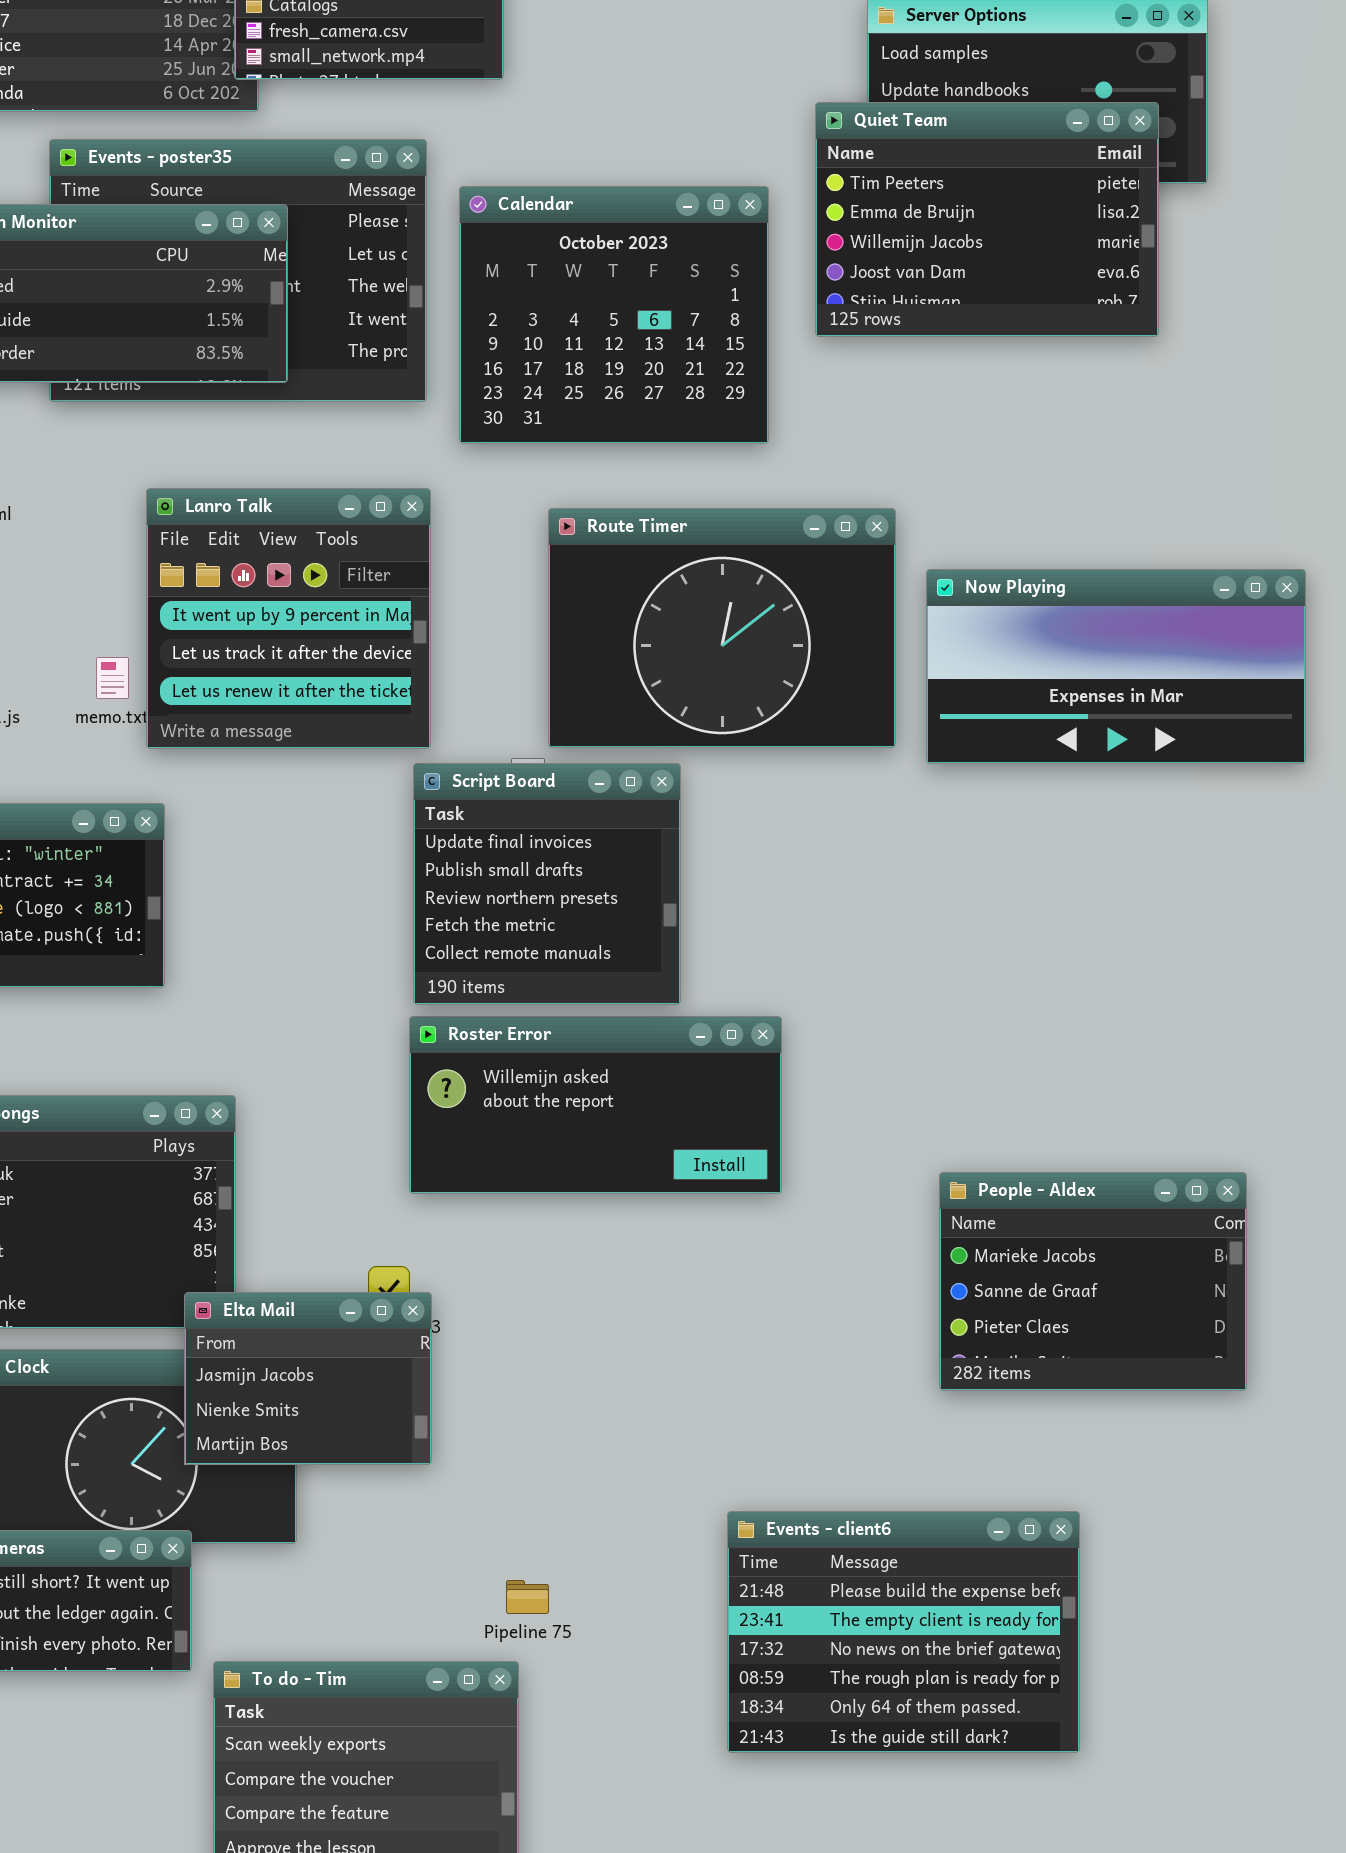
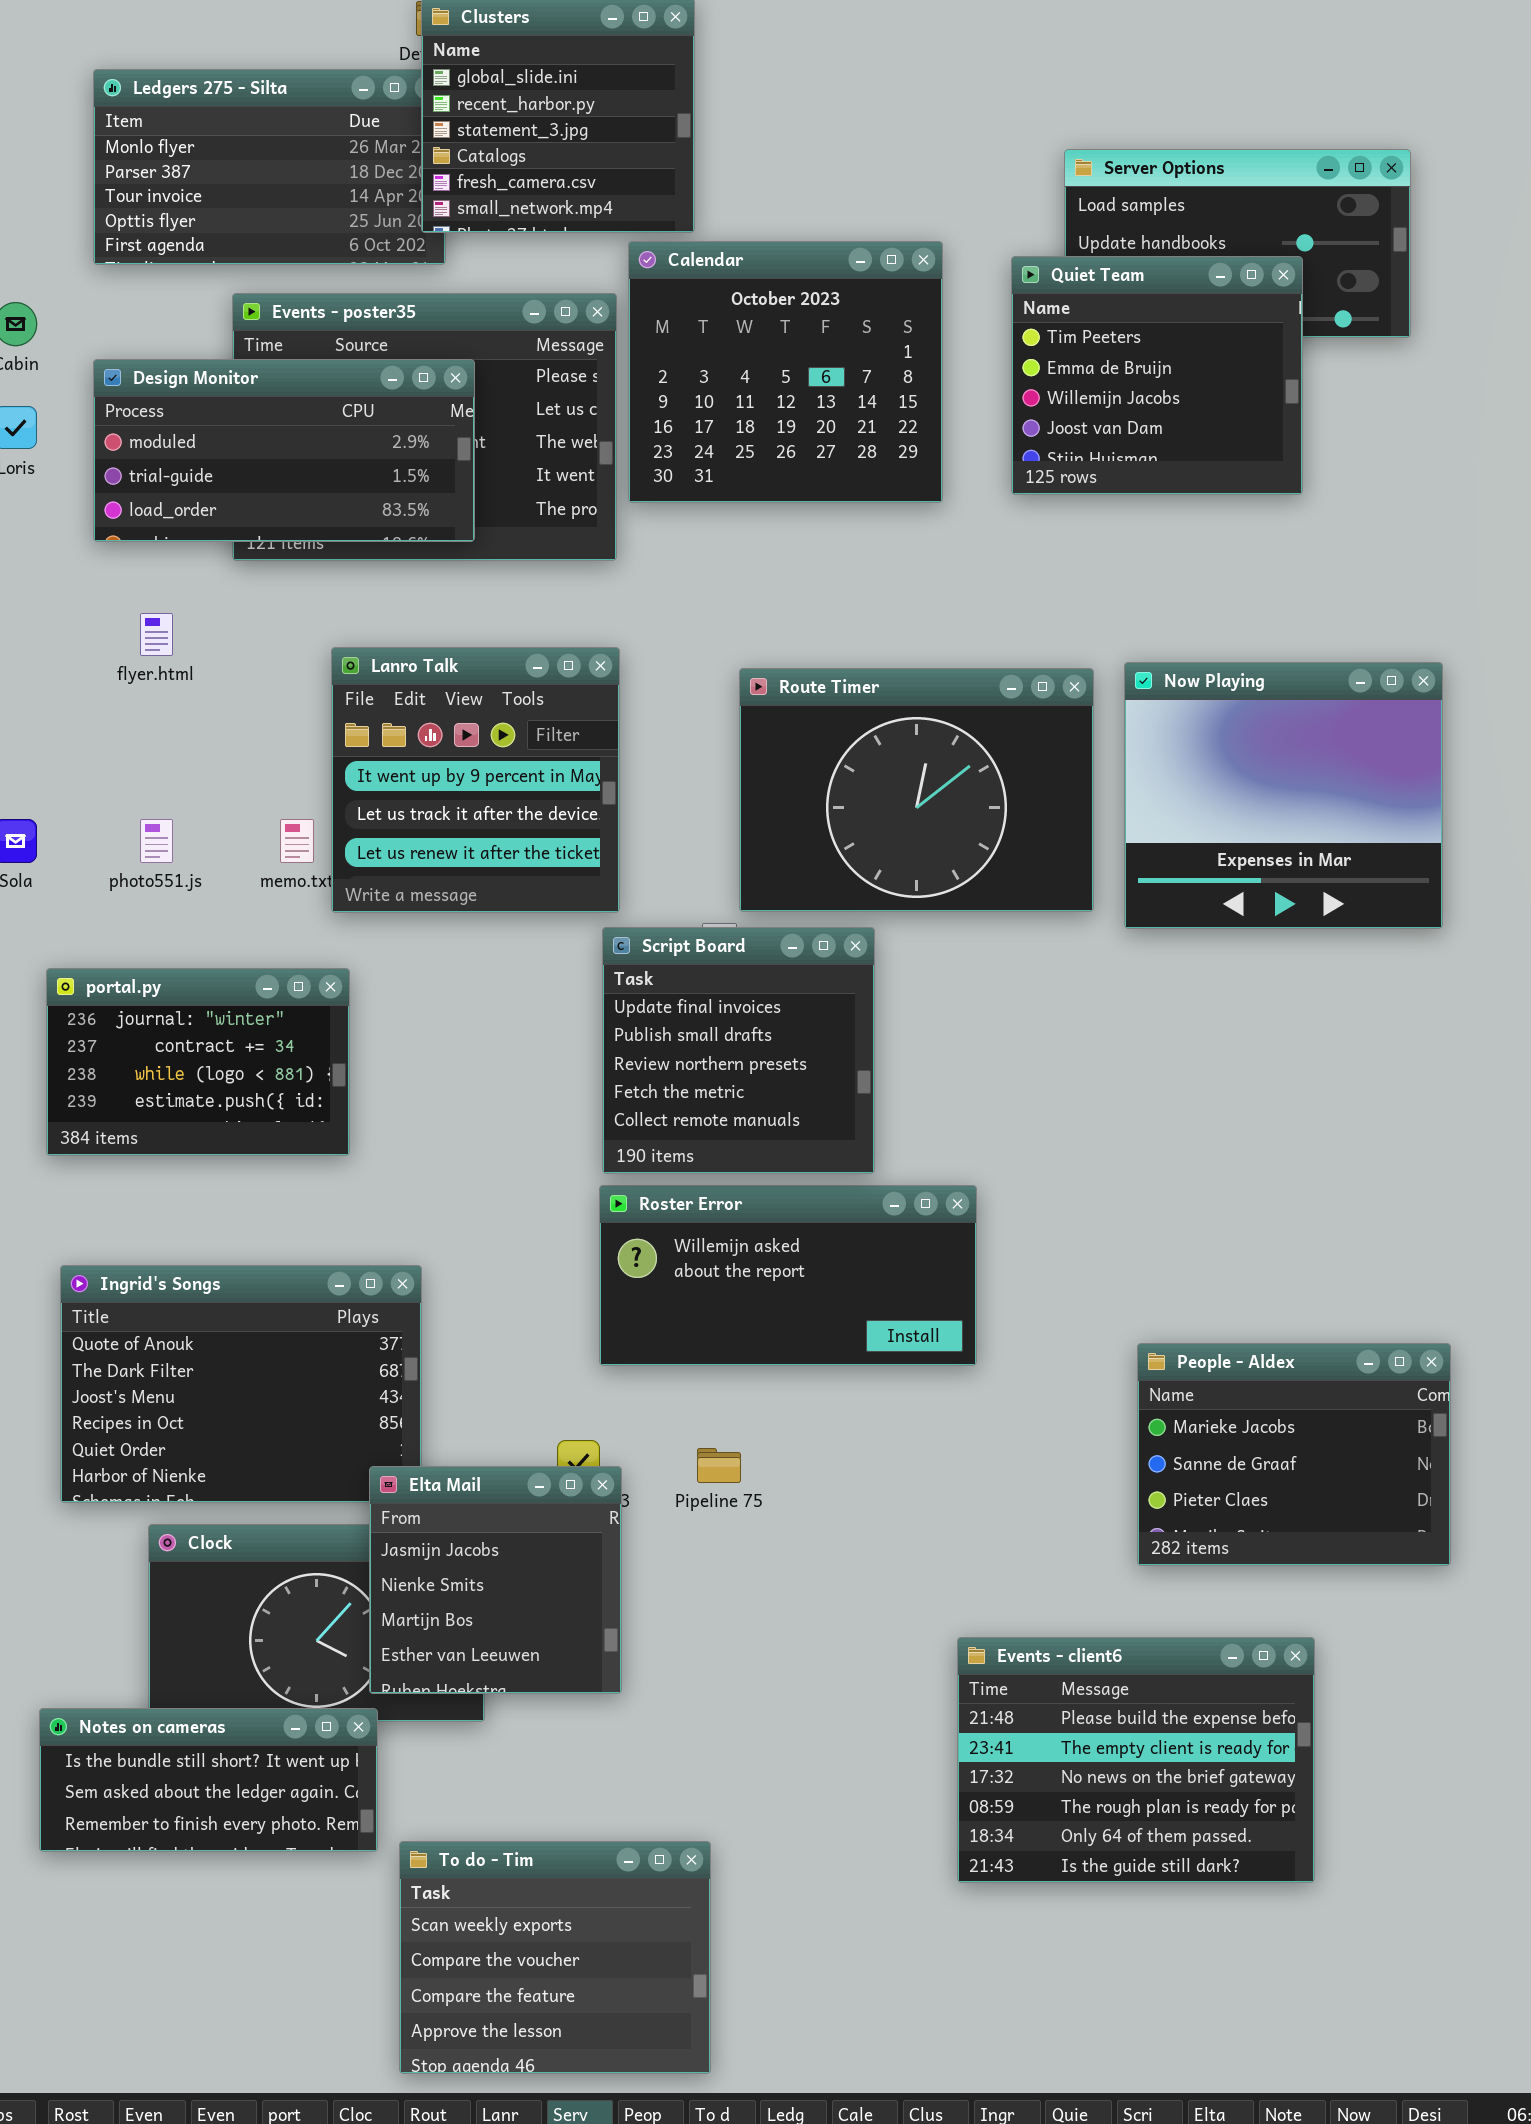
Quiet Team: [815,102,1159,337] -> [1011,256,1303,495], resized
Calendar: [459,186,769,444] -> [628,241,943,503], moved
Now Playing: [926,569,1306,764] -> [1124,662,1443,929], resized
Elta Mail: [184,1292,432,1465] -> [369,1466,622,1694], resized
Events - client6: [727,1511,1080,1753] -> [957,1637,1315,1883], moved
Pipeline 75: [506,1580,549,1614] -> [697,1448,741,1483], moved

